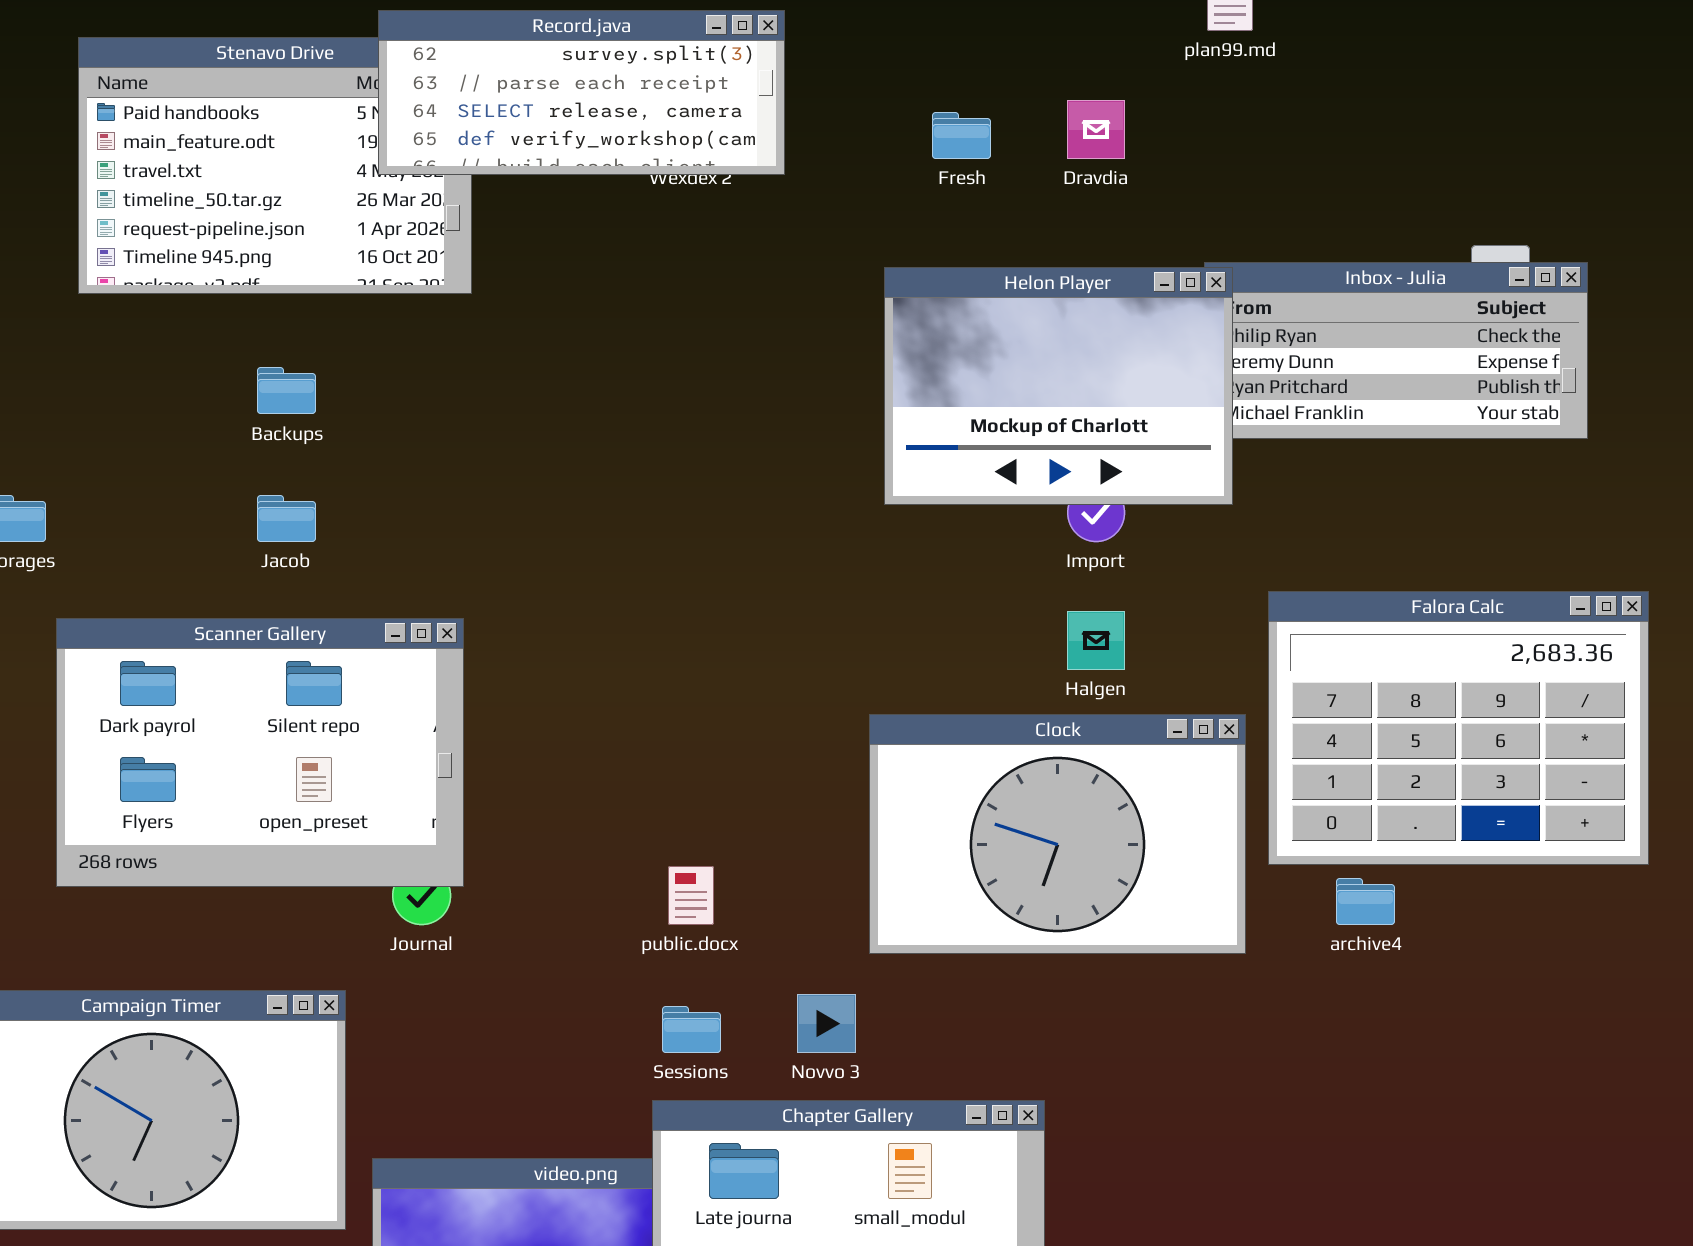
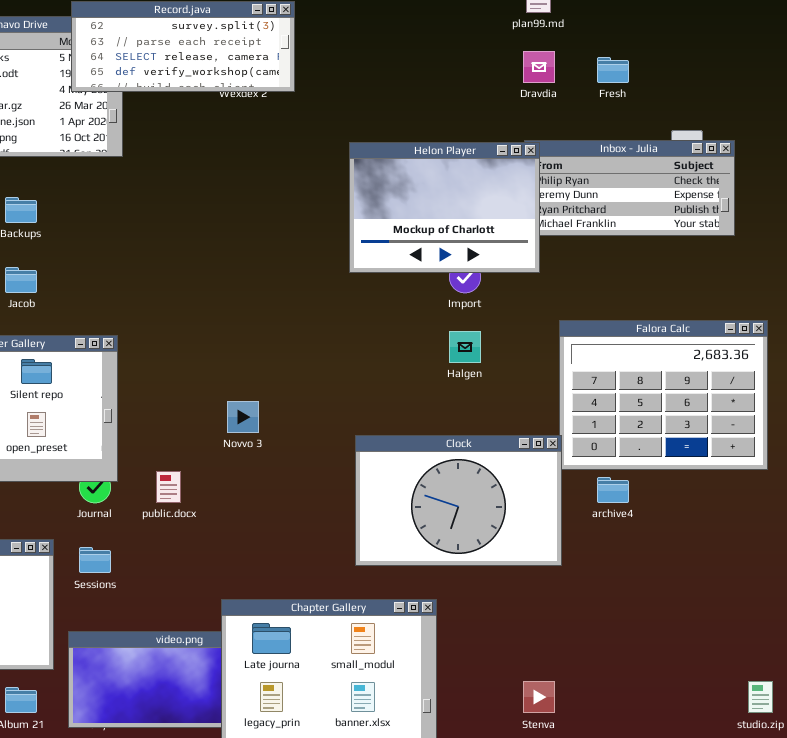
Dravdia: [1067,100,1125,159] -> [523,51,555,83], moved
Fresh: [932,112,991,159] -> [597,57,629,83], moved
Clock: [869,714,1246,954] -> [355,435,562,566], moved
public.docx: [668,866,714,925] -> [156,471,181,503], moved
Novvo 3: [797,994,856,1053] -> [227,401,259,433], moved
Sessions: [662,1006,721,1053] -> [79,547,111,573], moved

